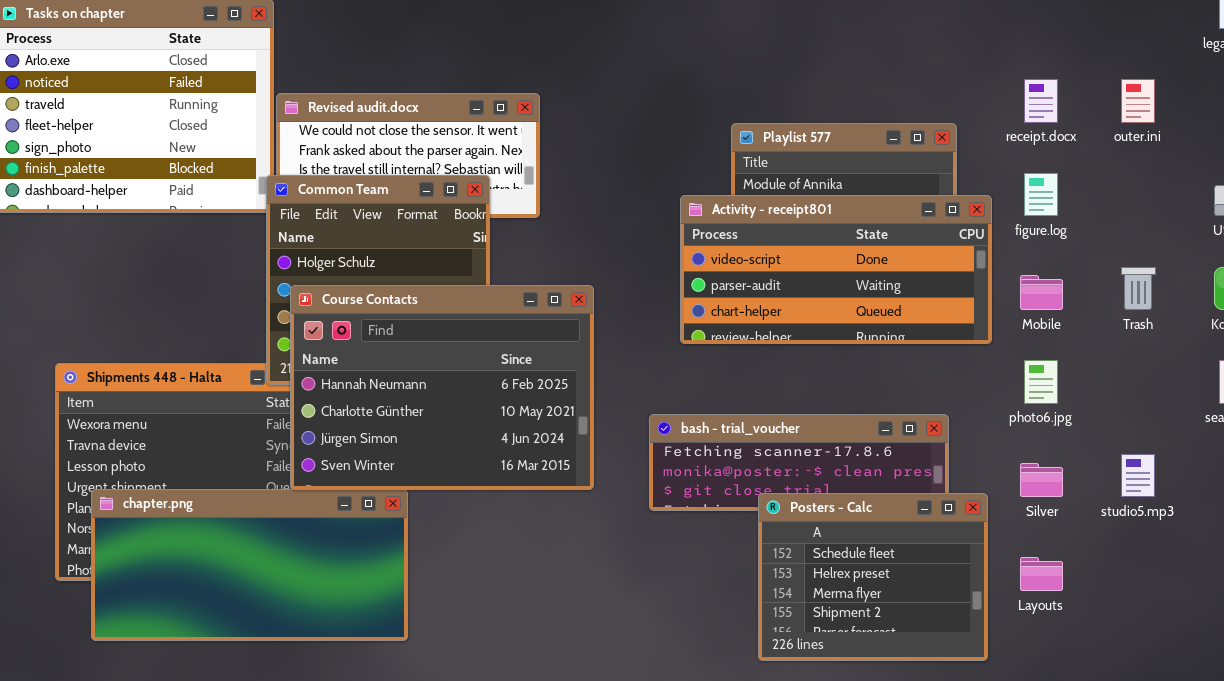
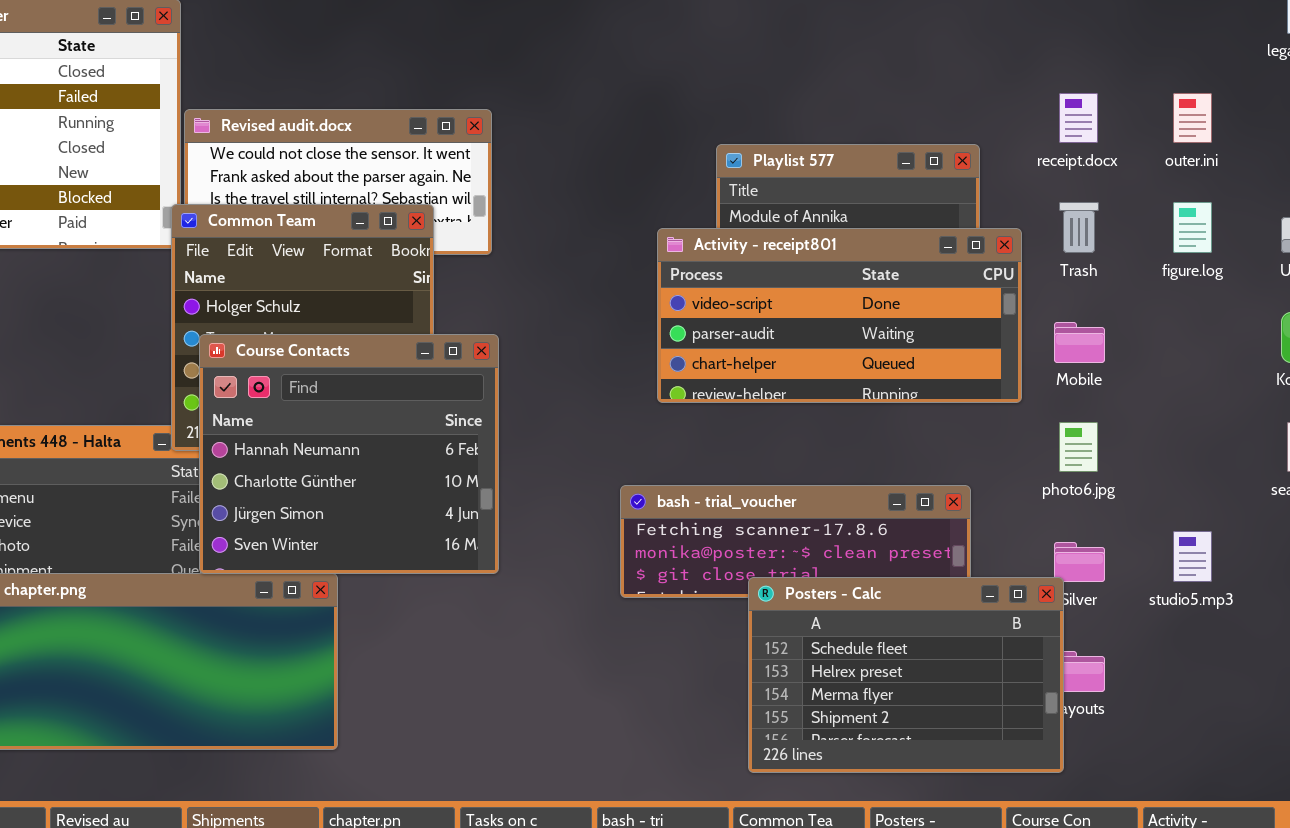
figure.log: [1024,173,1058,216] -> [1173,202,1212,253], moved
Trash: [1121,267,1156,310] -> [1059,202,1099,253], moved
Course Contacts: [290,285,594,490] -> [199,334,499,574], resized
Posters - Calc: [758,493,988,661] -> [748,577,1064,773], resized

